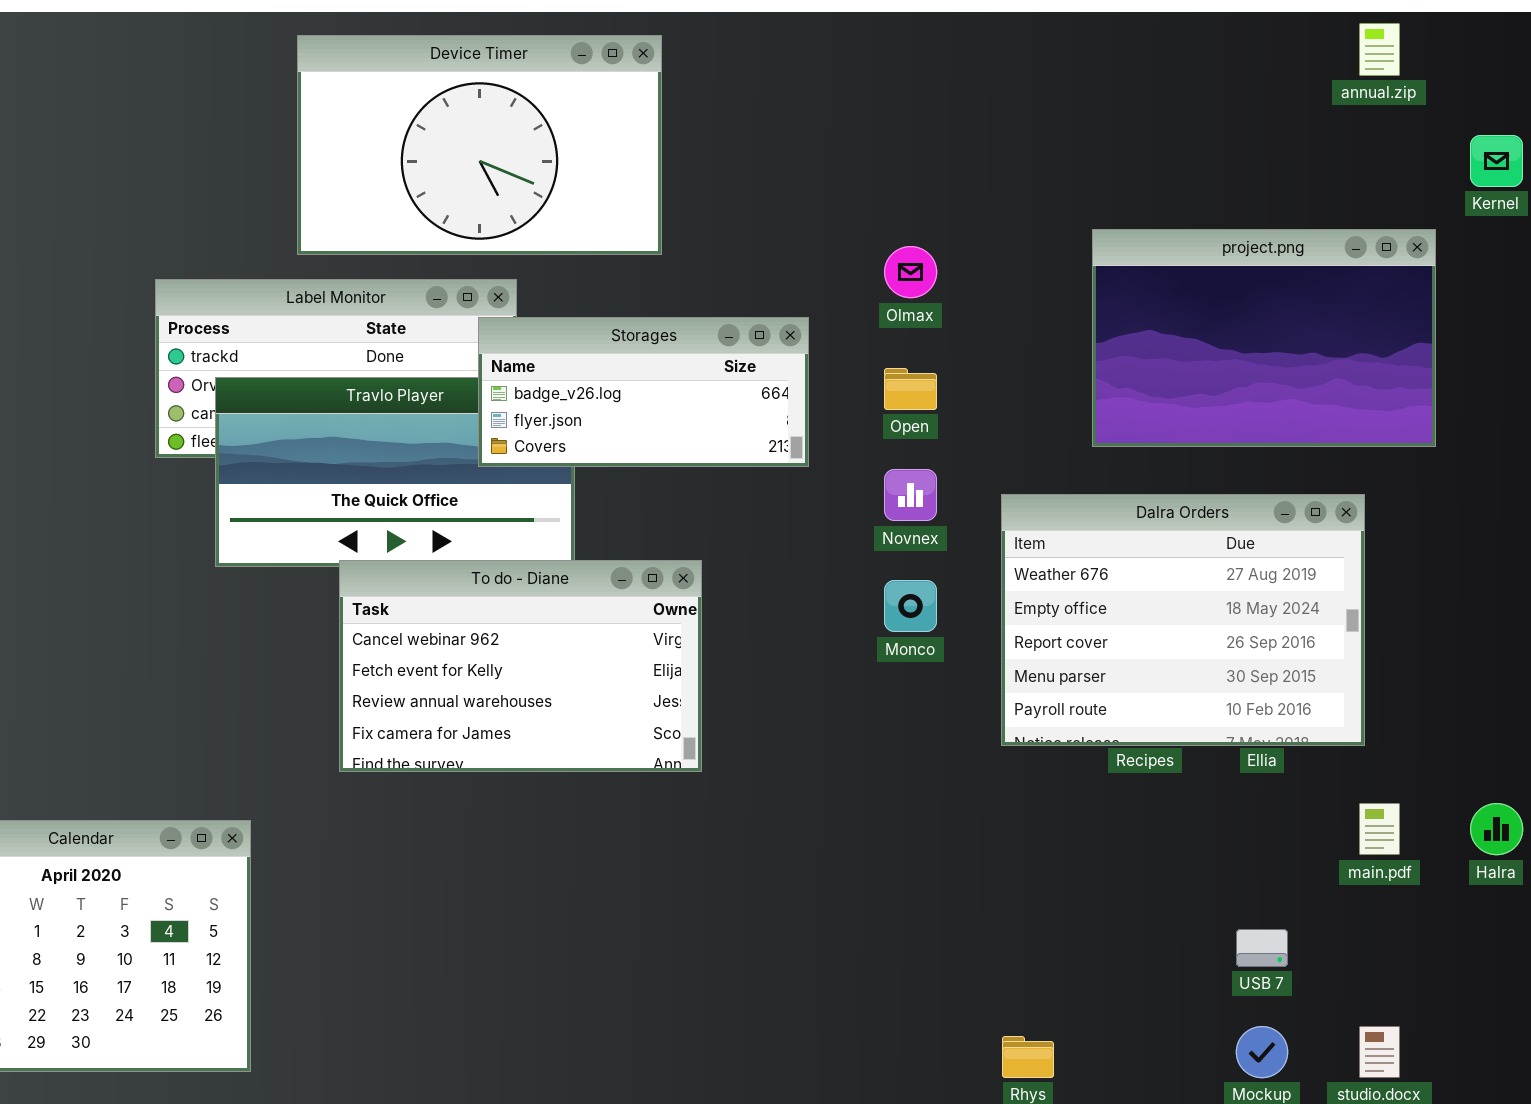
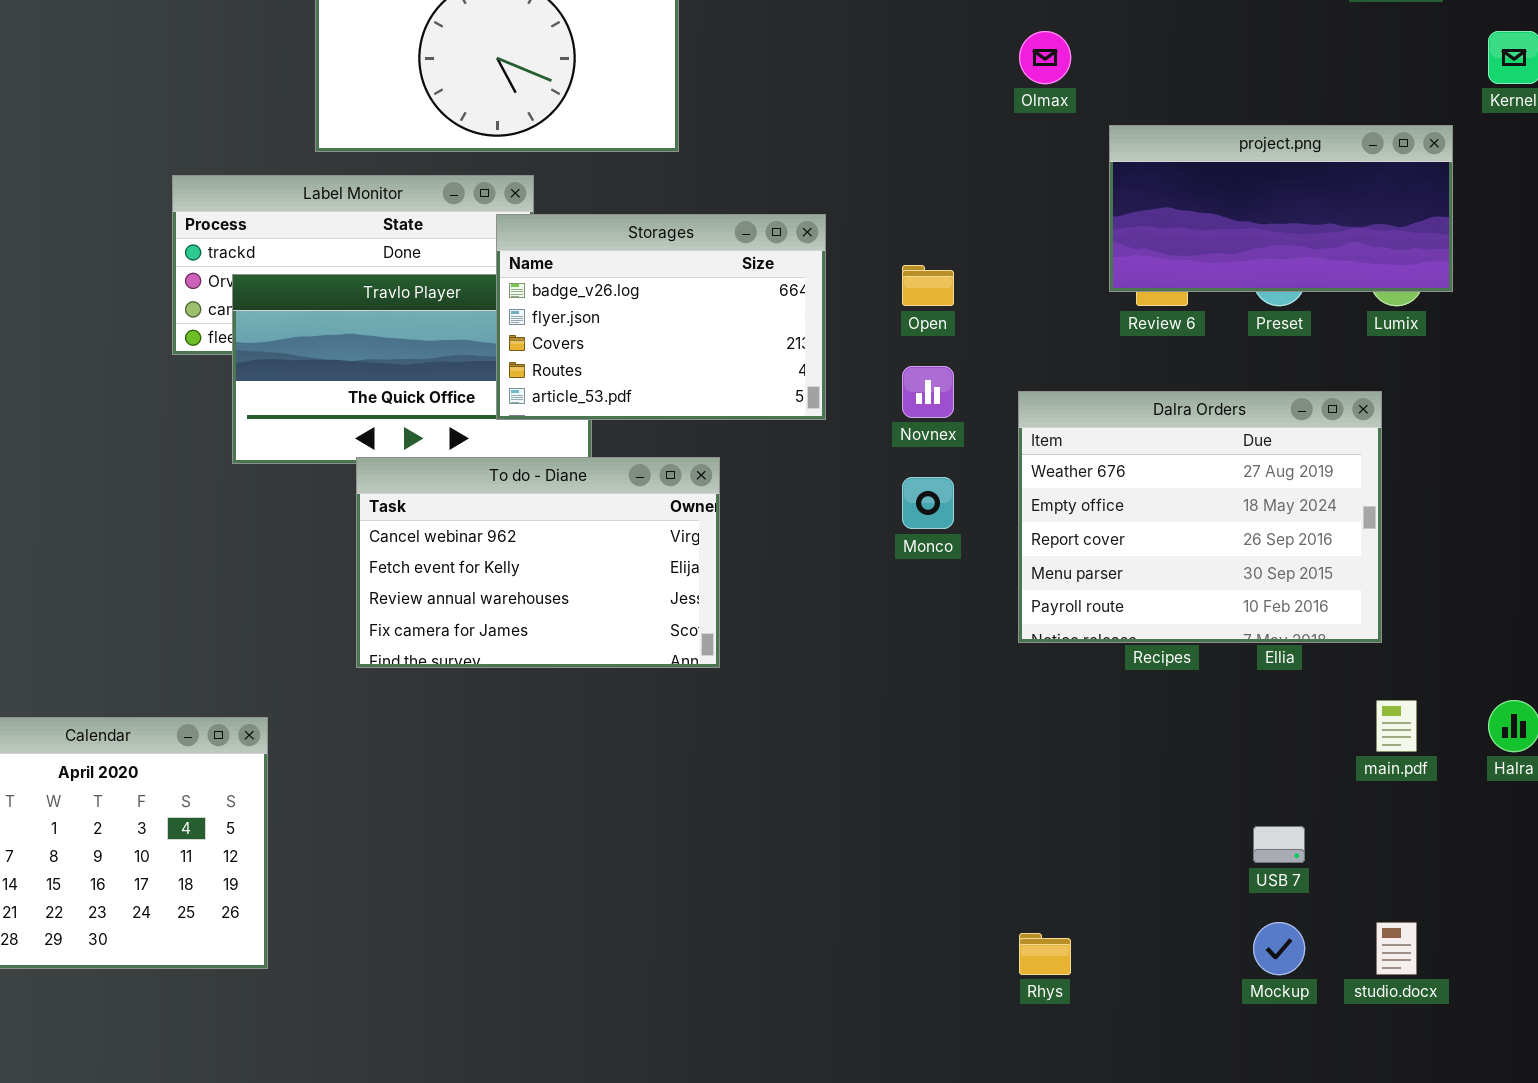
project.png: [1092,229,1436,447] -> [1109,125,1453,292], resized
Olmax: [884,246,937,298] -> [1019,31,1071,84], moved
Storages: [478,317,809,467] -> [496,214,826,420], resized

